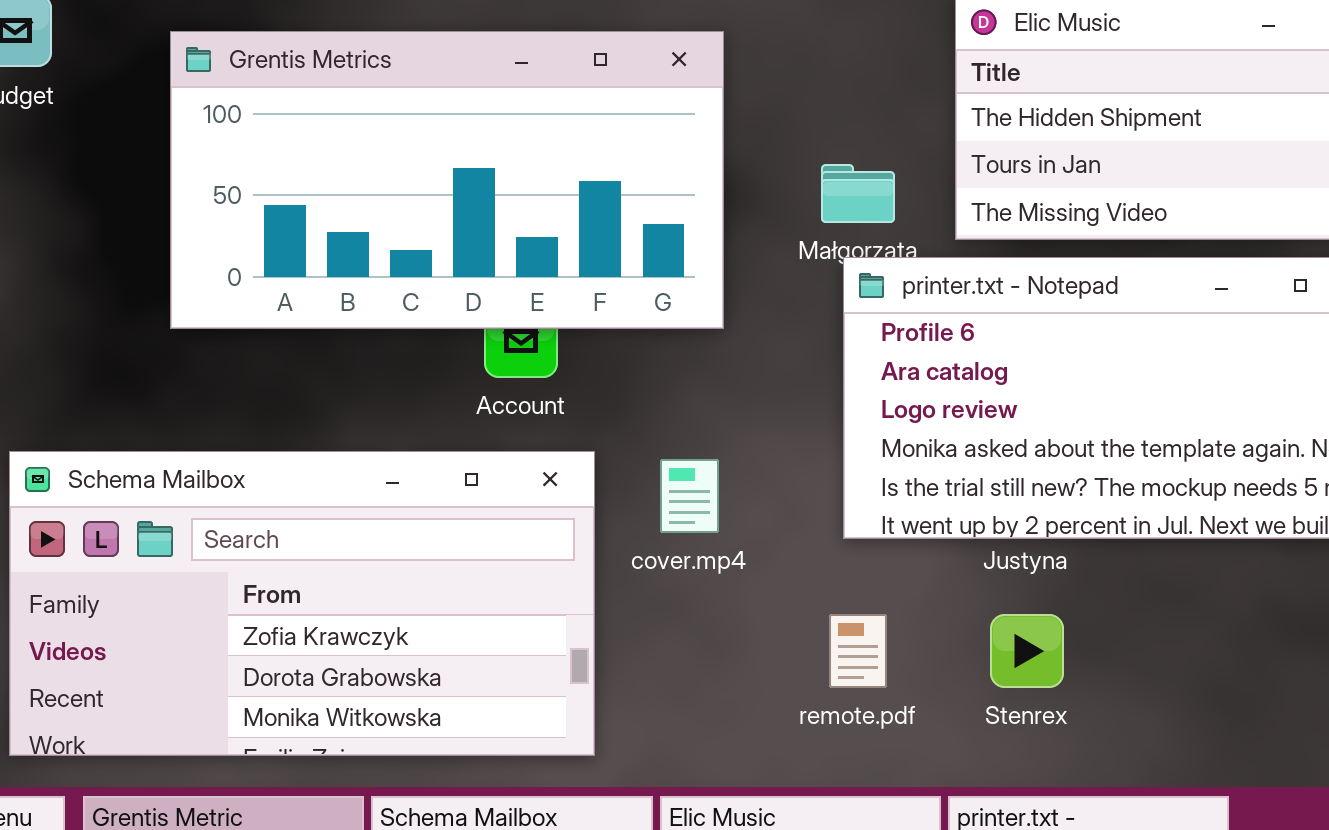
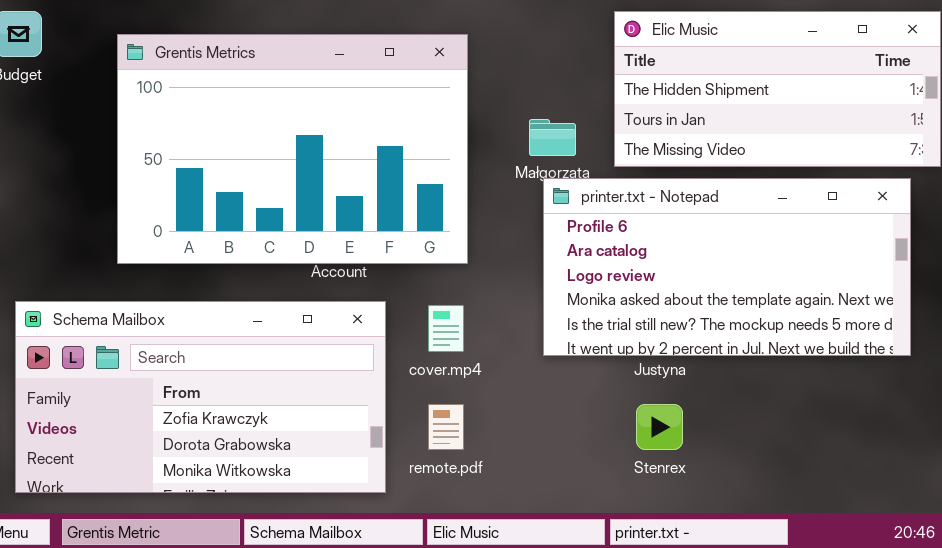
Grentis Metrics: [170,31,724,329] -> [117,34,468,264], resized
remote.pdf: [829,614,887,688] -> [428,404,464,450], moved

